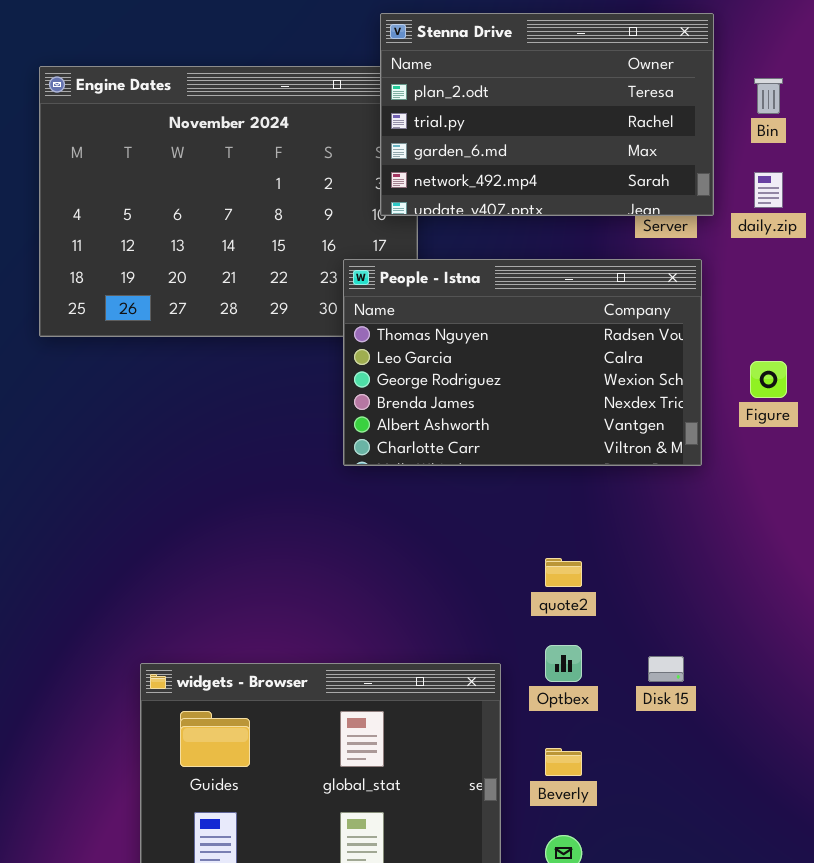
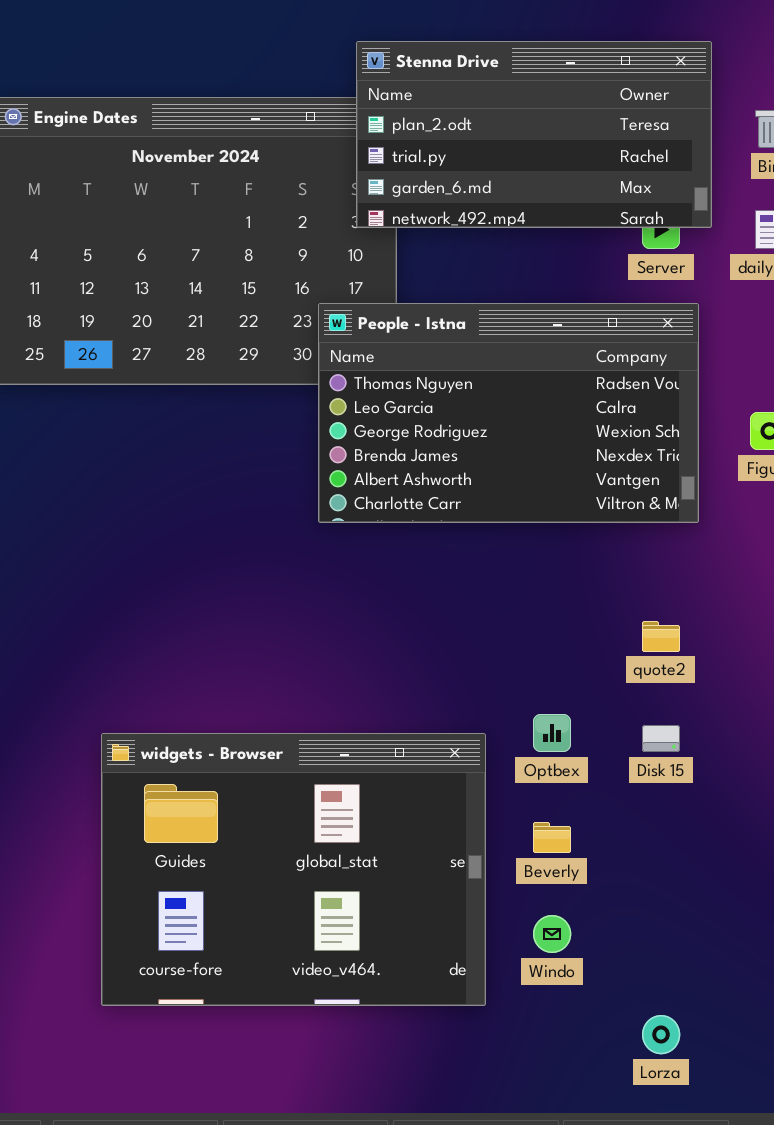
Stenna Drive: [380,13,714,216] -> [356,41,712,228], resized
quote2: [545,558,582,587] -> [642,621,680,652], moved

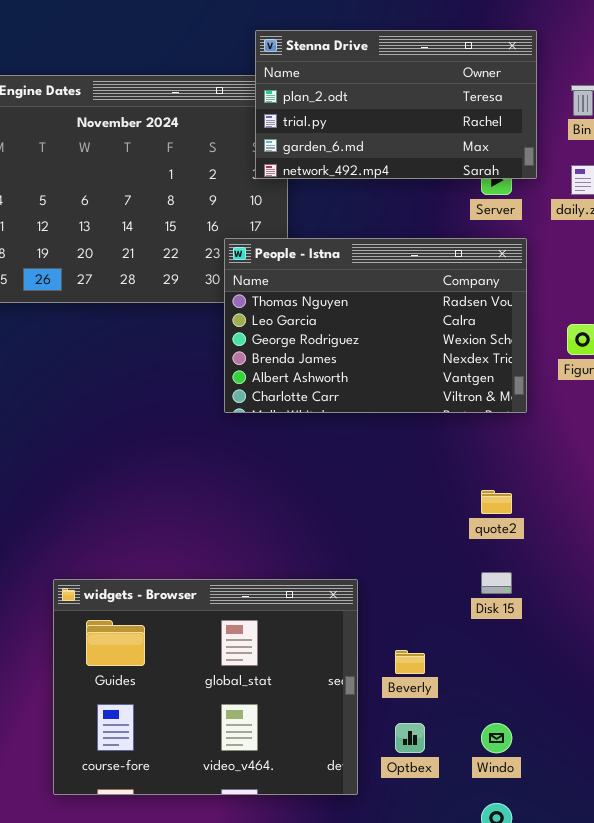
Optbex: [533,714,571,752] -> [395,723,425,753], moved
Windo: [533,915,571,953] -> [481,723,512,753], moved

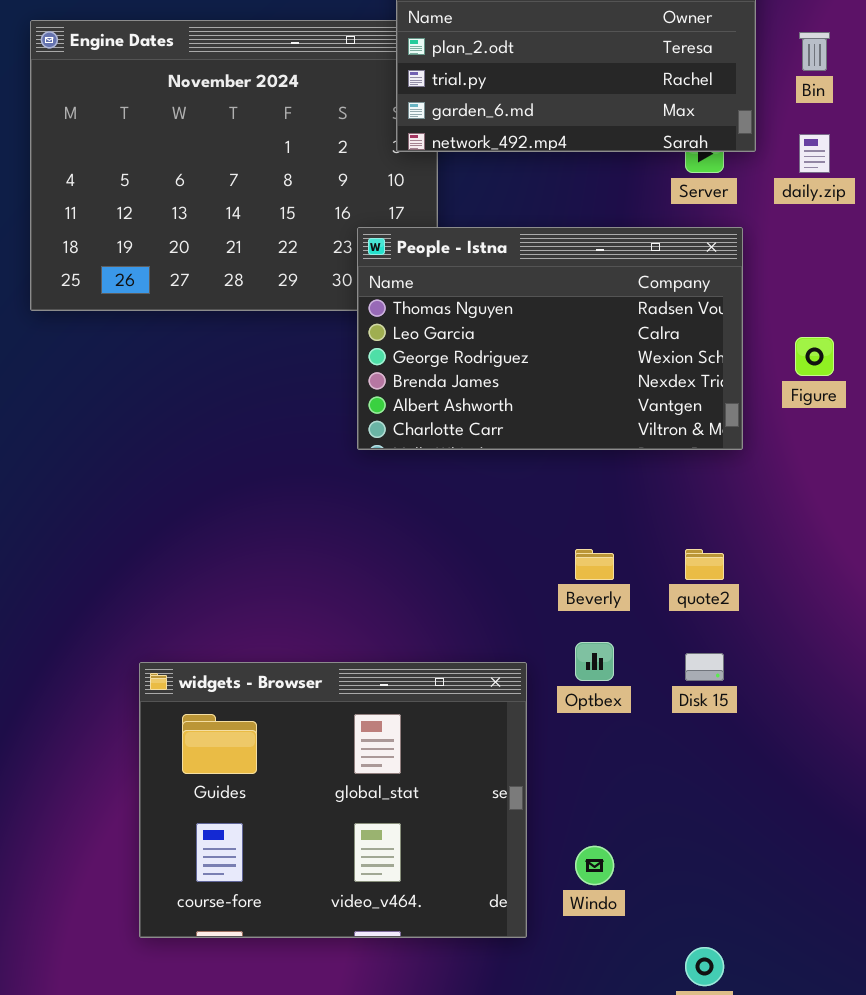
Beverly: [395,650,425,674] -> [575,549,614,580], moved
Optbex: [395,723,425,753] -> [575,642,614,681], moved
Windo: [481,723,512,753] -> [575,846,614,885], moved

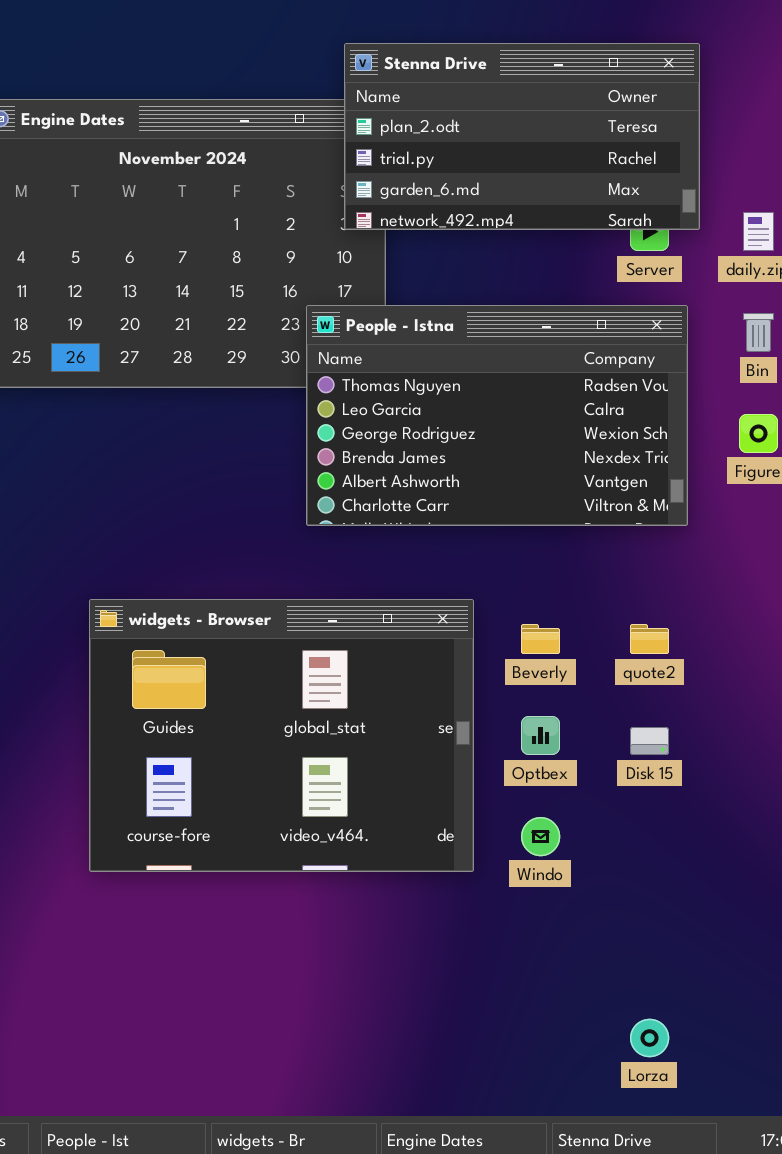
Bin: [799,32,830,71] -> [743,313,774,352], moved
widgets - Browser: [139,662,527,938] -> [89,599,474,872], moved
Windo: [575,846,614,885] -> [521,817,560,856], moved

